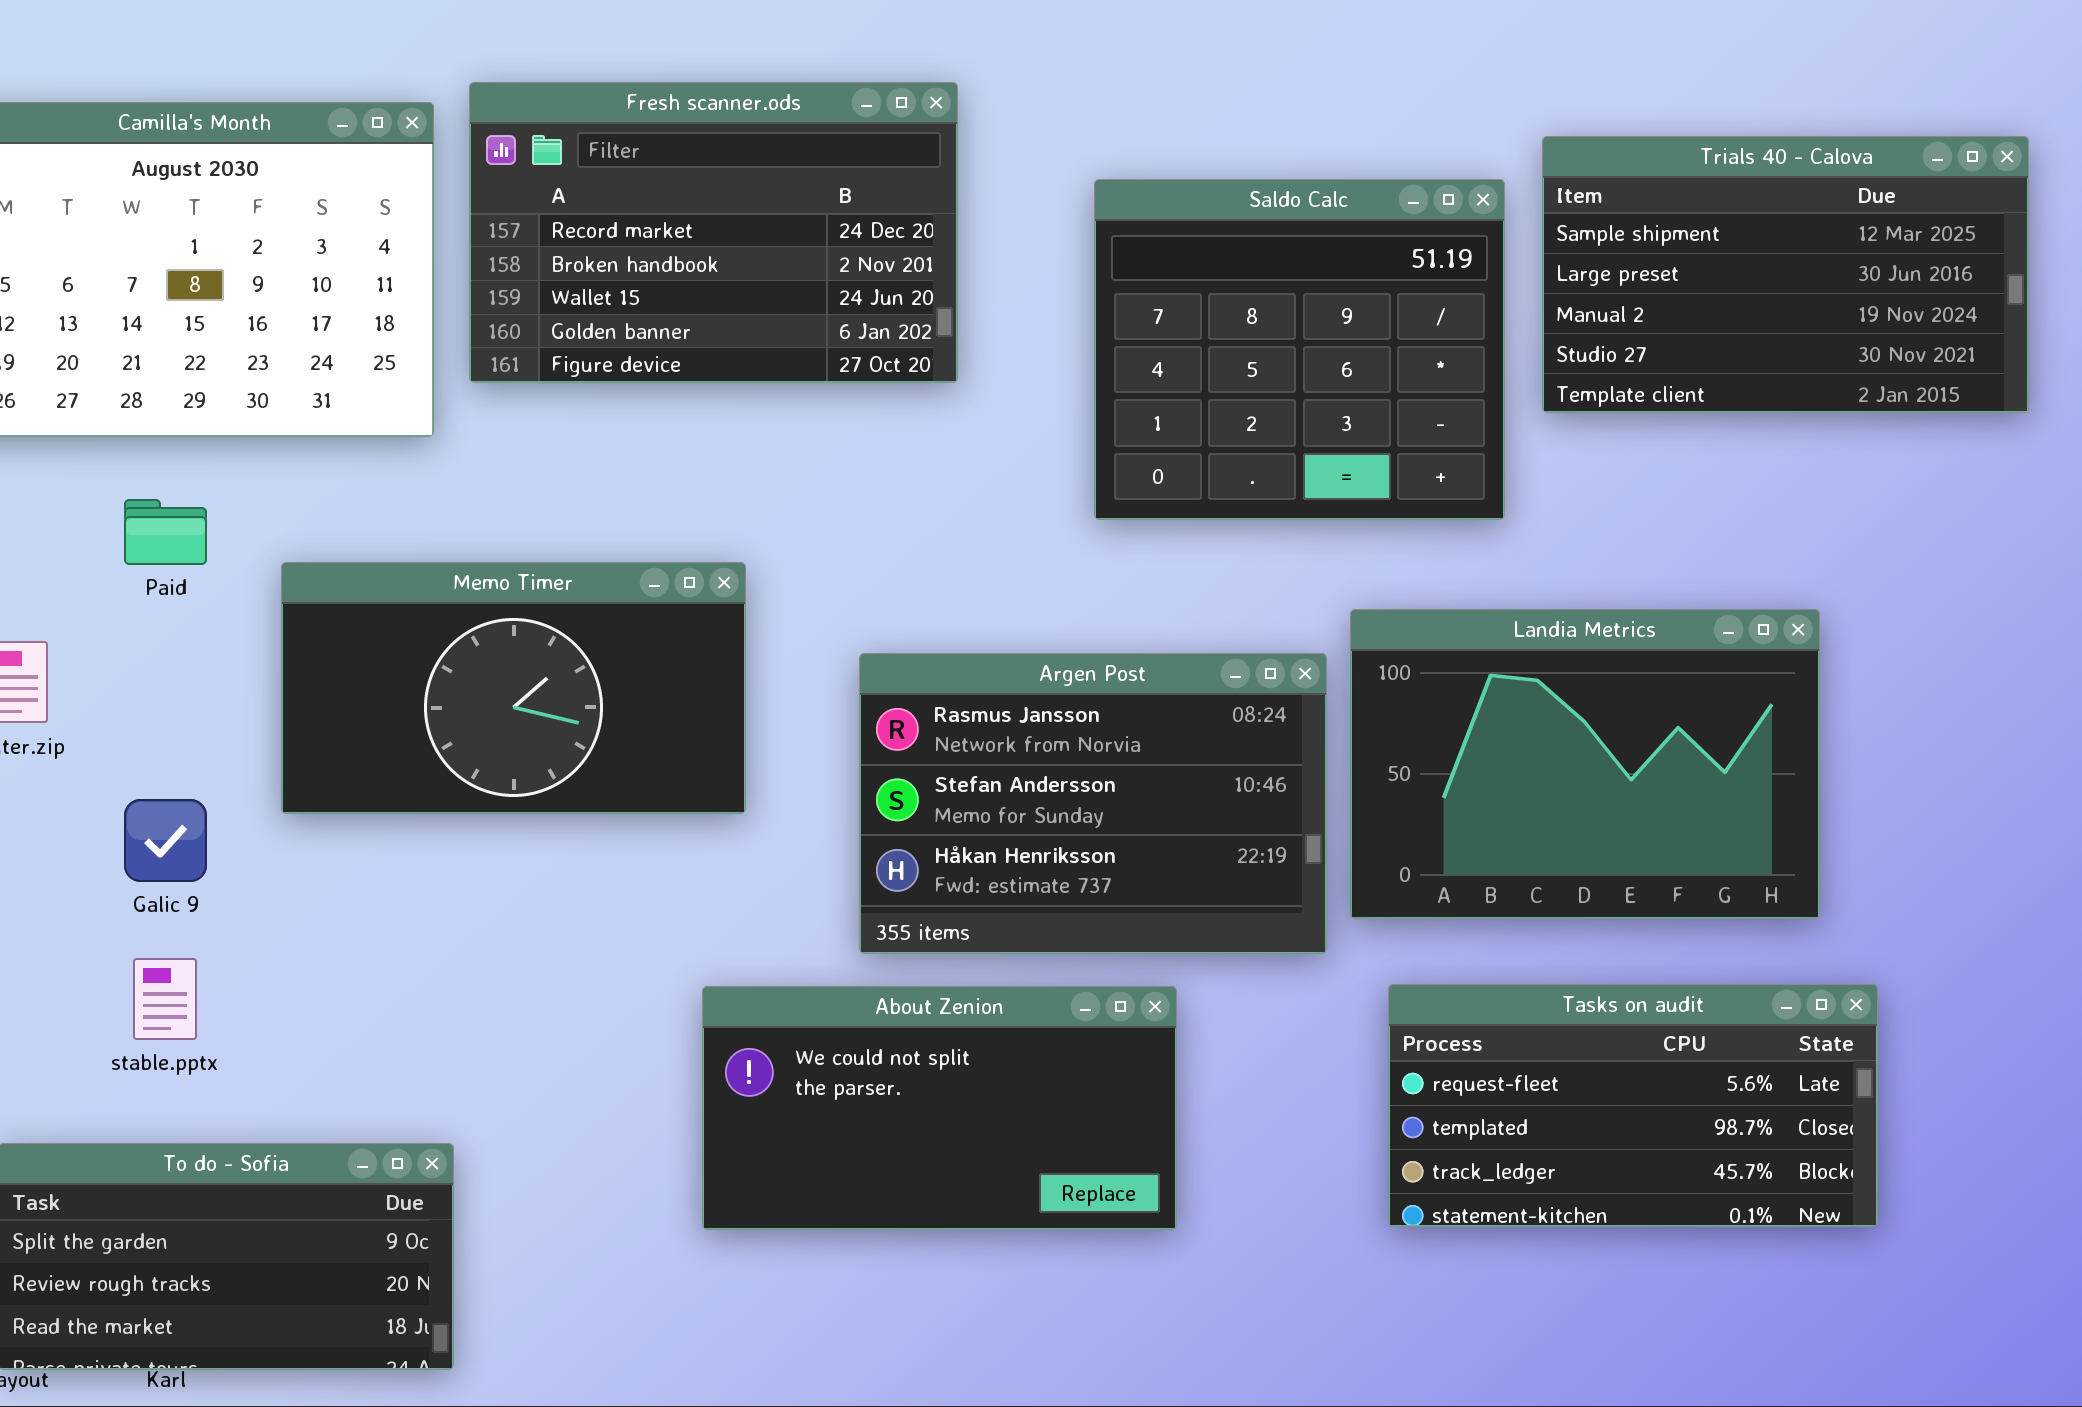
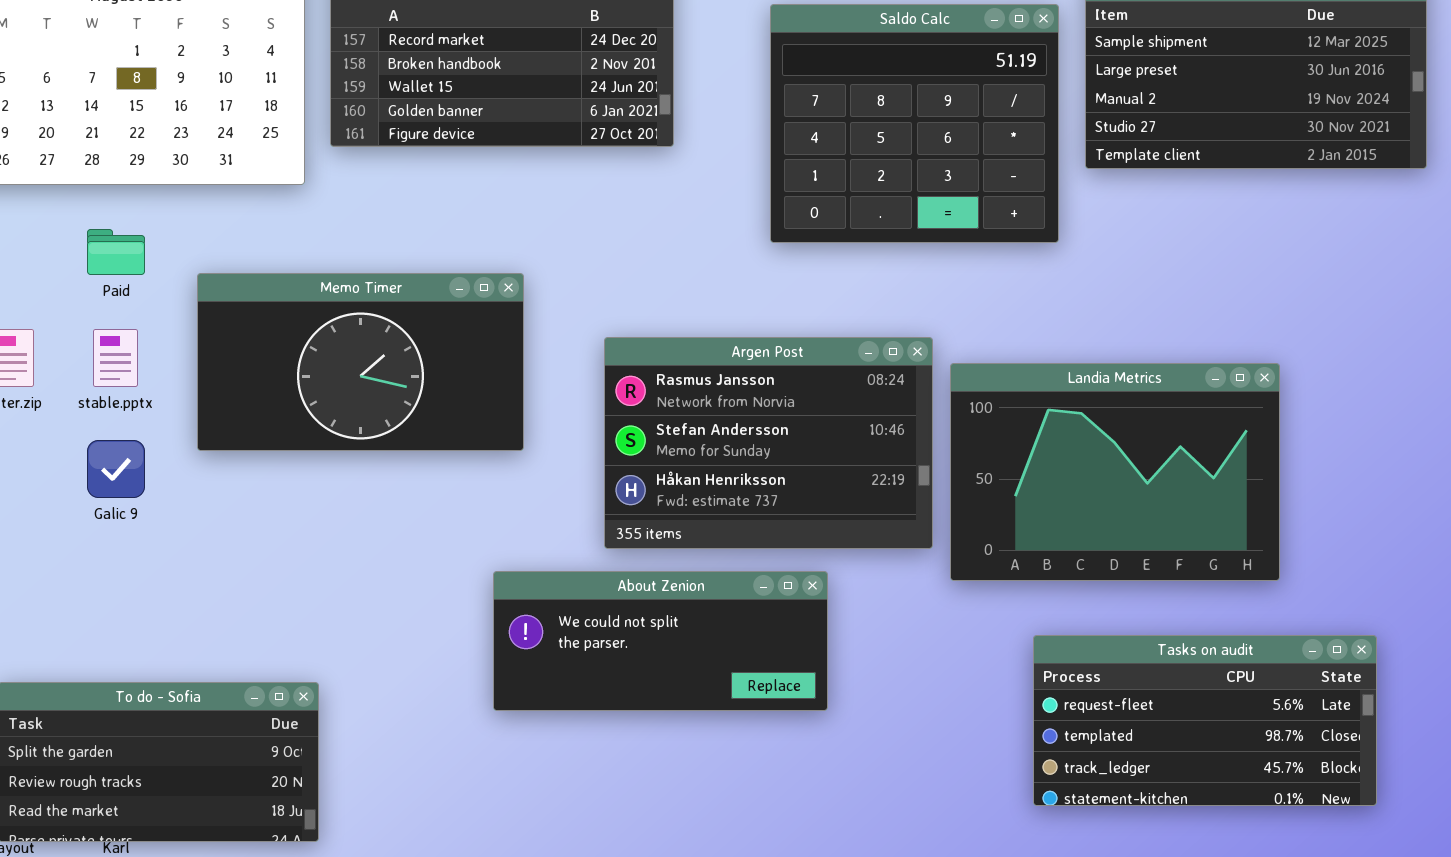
Landia Metrics: [1350,609,1820,919] -> [950,363,1280,581], moved
stable.pptx: [133,958,197,1040] -> [93,329,138,387], moved
Tasks on audit: [1388,984,1878,1227] -> [1033,635,1377,806], moved
About Zenion: [702,986,1177,1230] -> [493,571,828,711], resized

